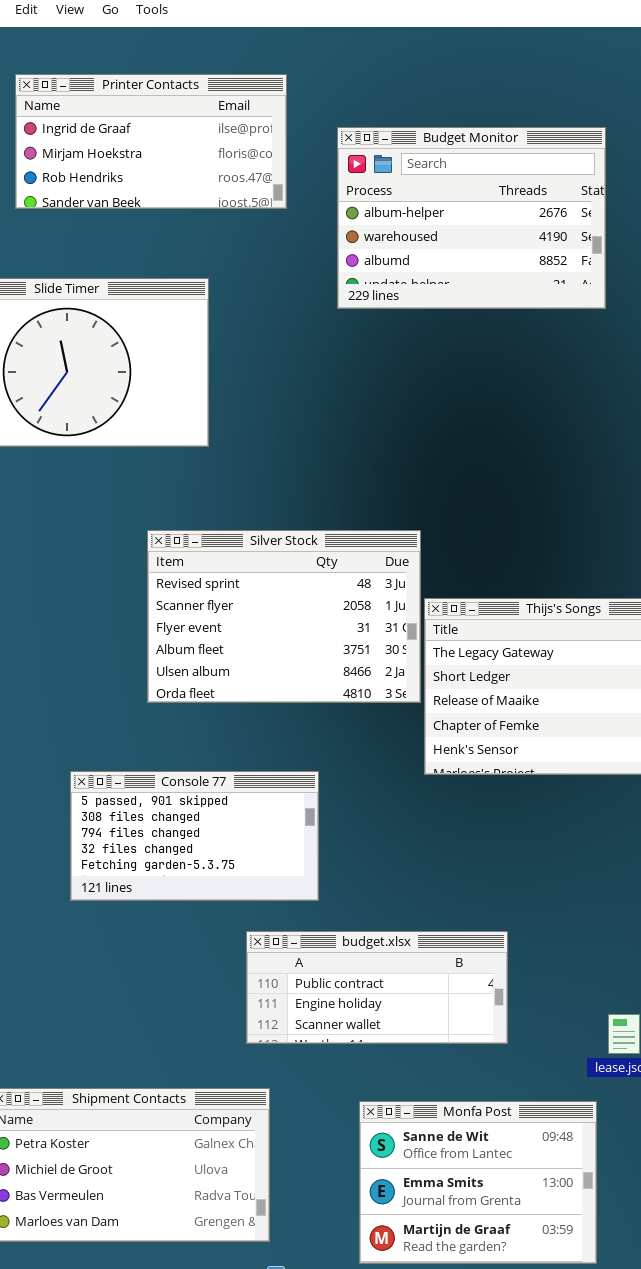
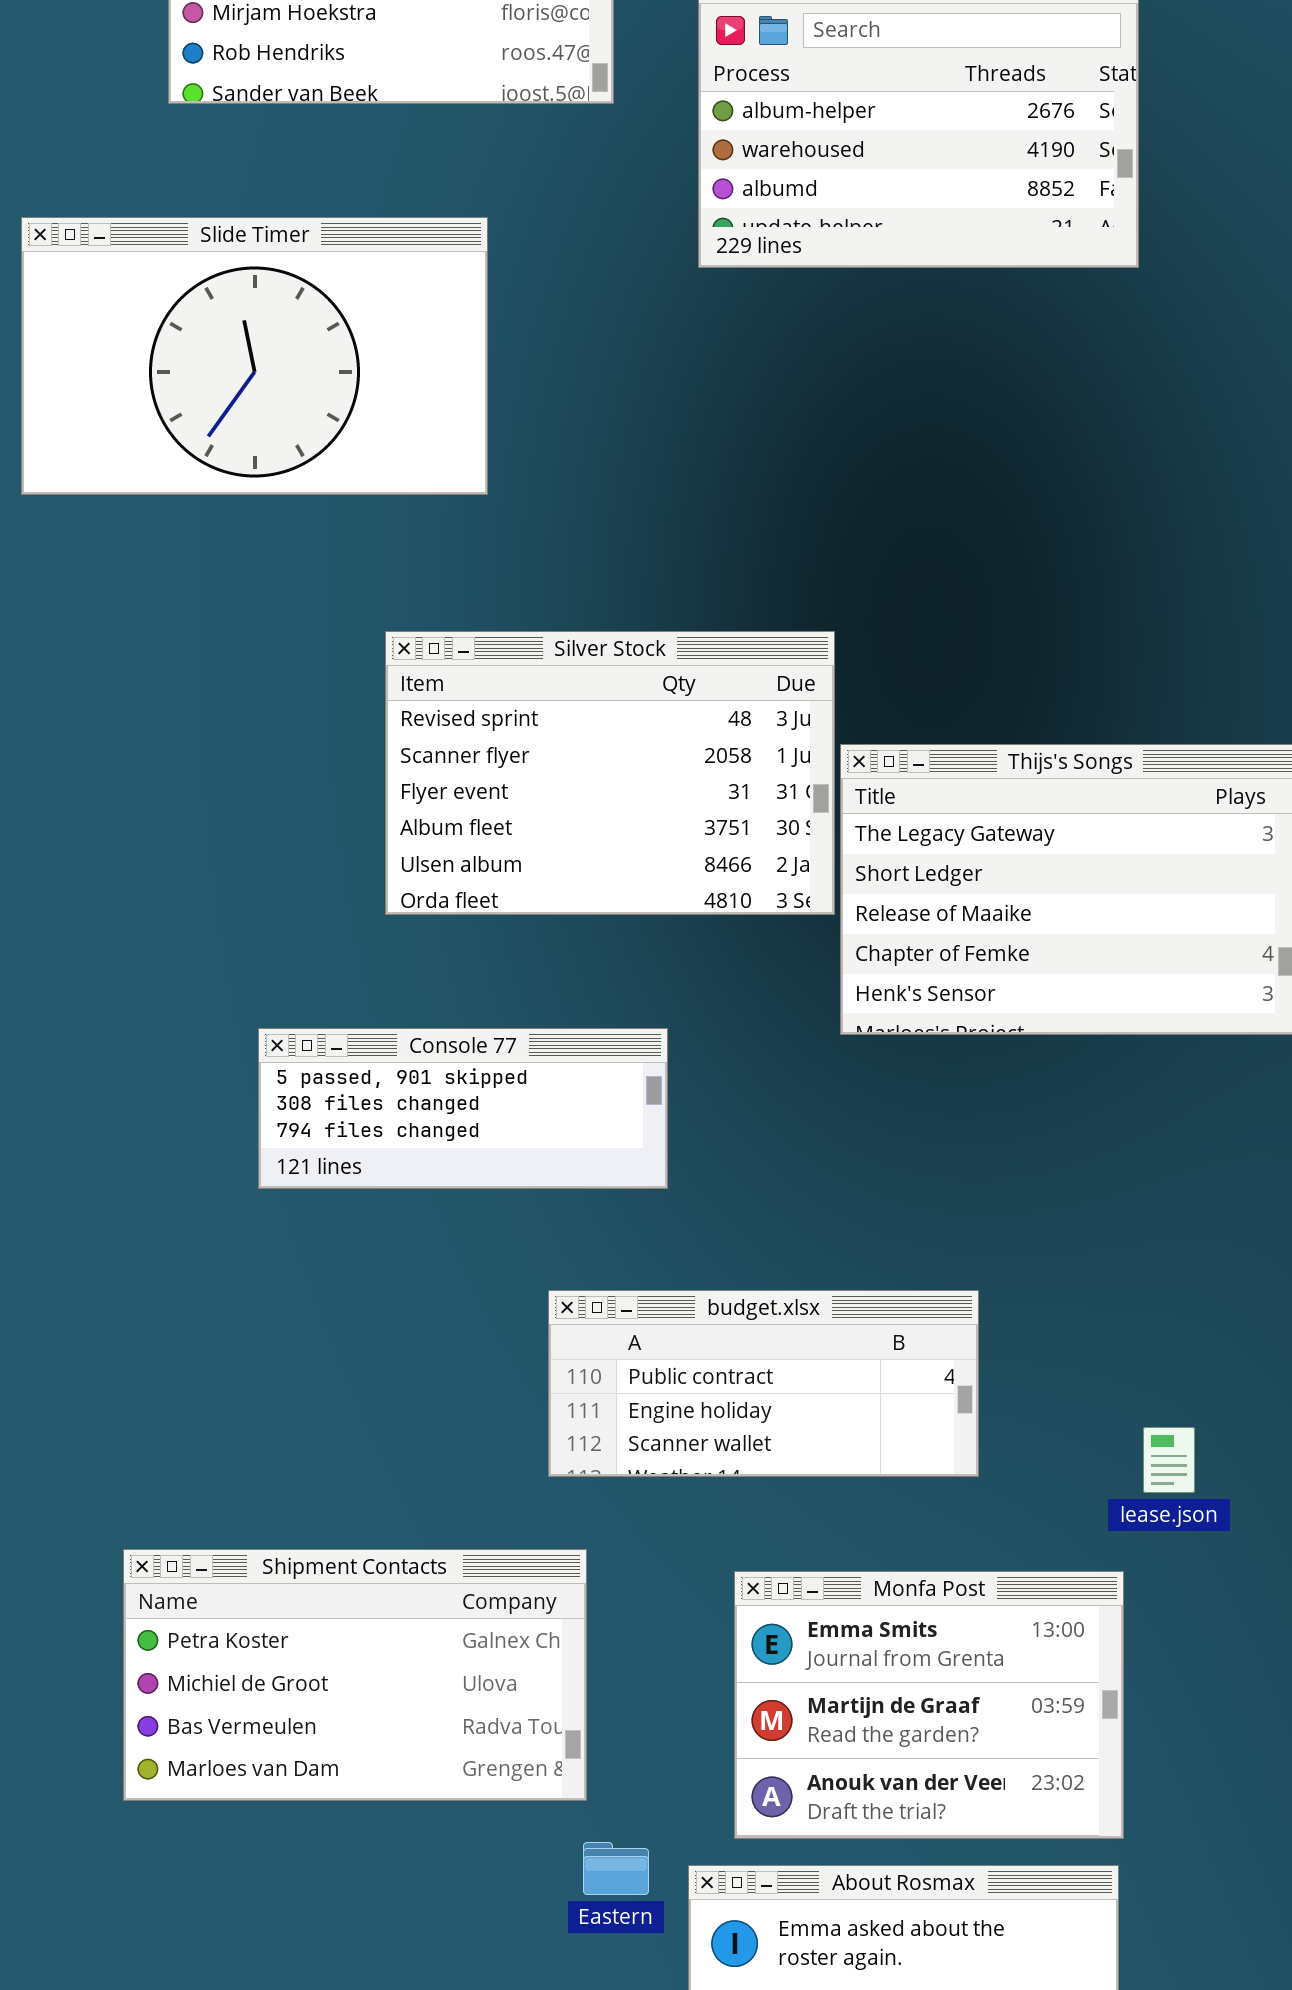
Console 77: [70,771,319,901] -> [258,1028,668,1189], resized
Monfa Post: [359,1101,597,1264] -> [734,1571,1124,1839], scrolled down 1 row

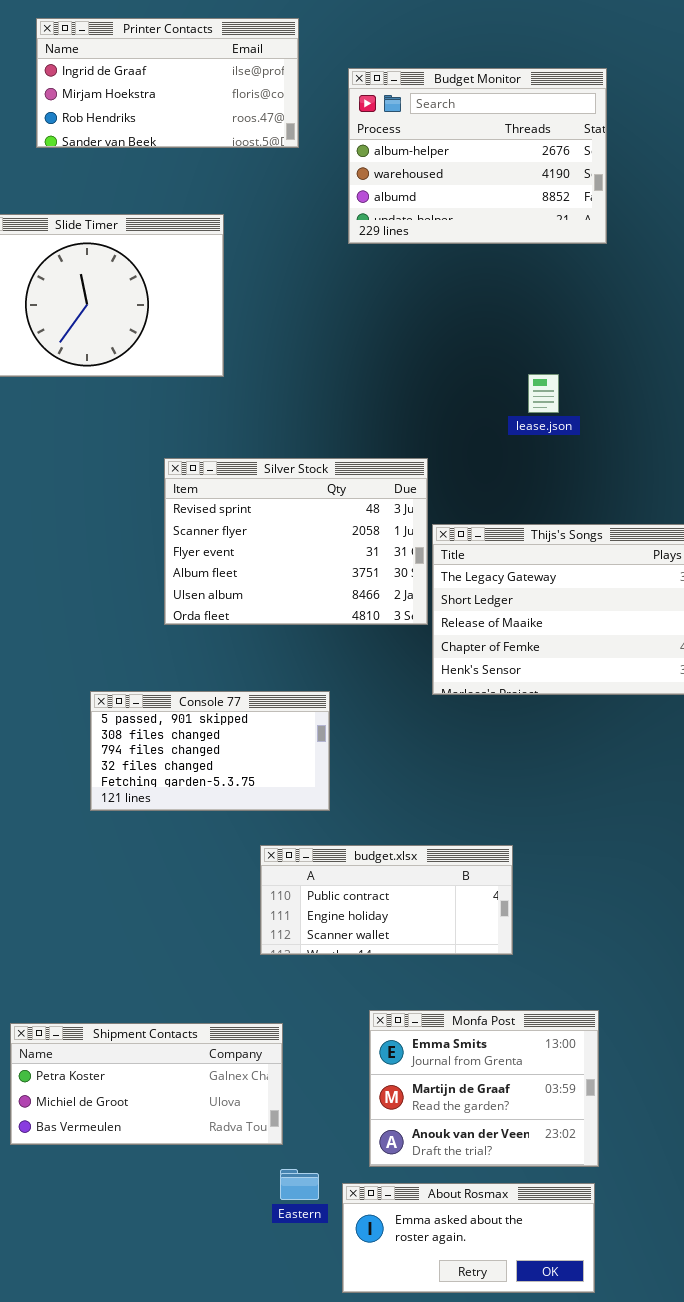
Console 77: [258,1028,668,1189] -> [90,691,330,811], resized
lease.json: [1143,1427,1195,1493] -> [528,374,559,413], moved
Shipment Contacts: [123,1549,587,1801] -> [10,1023,283,1145], resized

